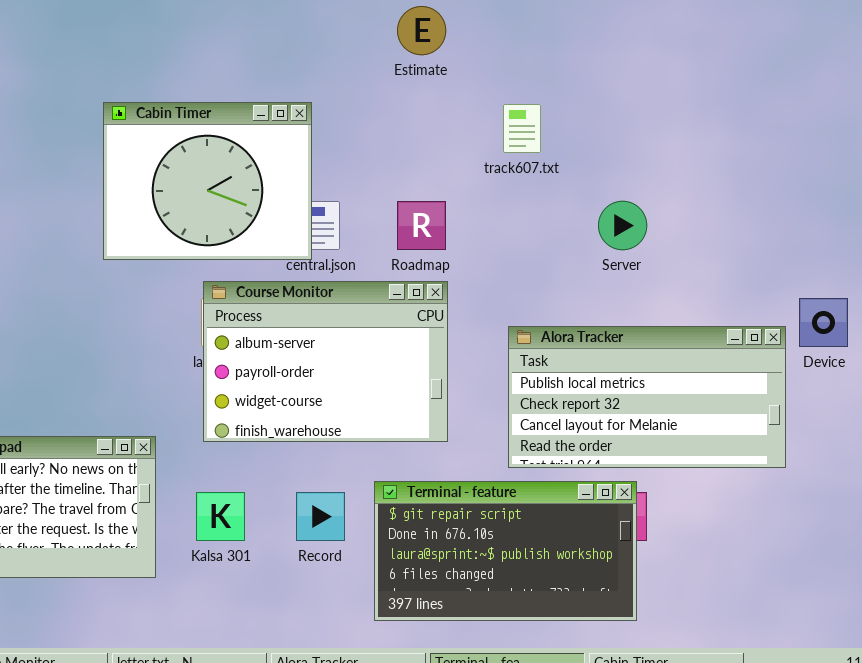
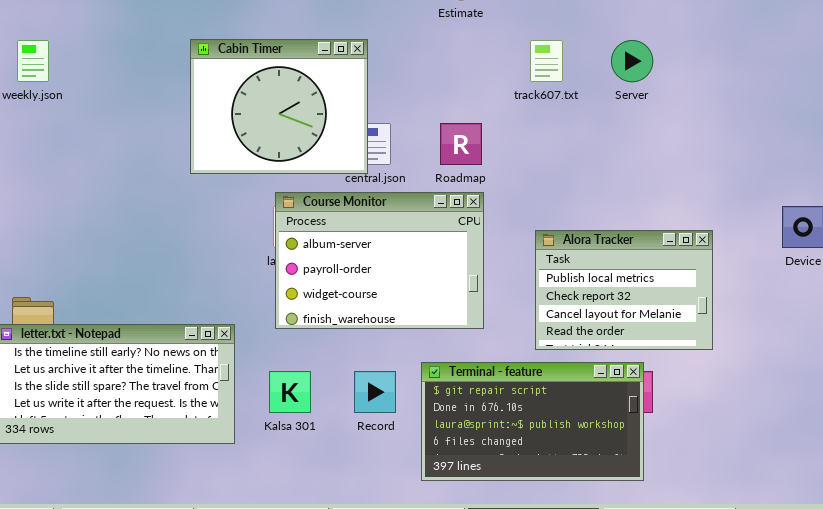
Server: [598,201,647,250] -> [611,40,653,82], moved
Alora Tracker: [508,326,786,468] -> [535,230,713,350], resized

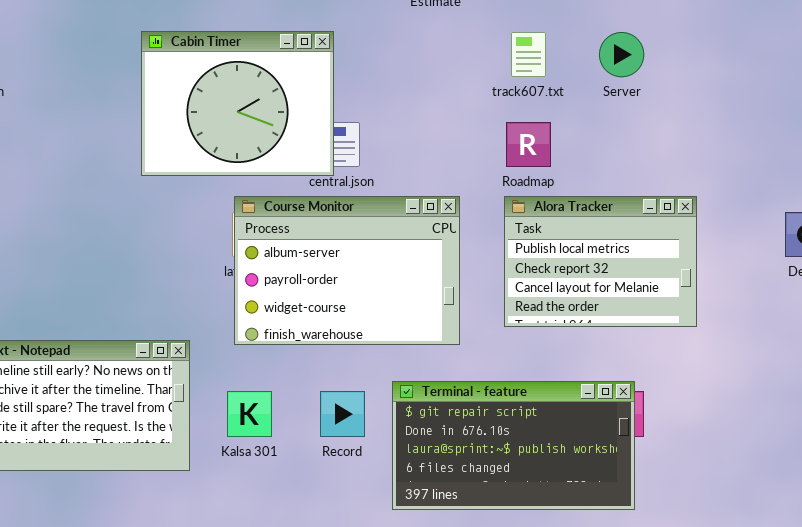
Roadmap: [440,123,482,165] -> [506,122,551,167], moved
Alora Tracker: [535,230,713,350] -> [504,196,697,327], moved

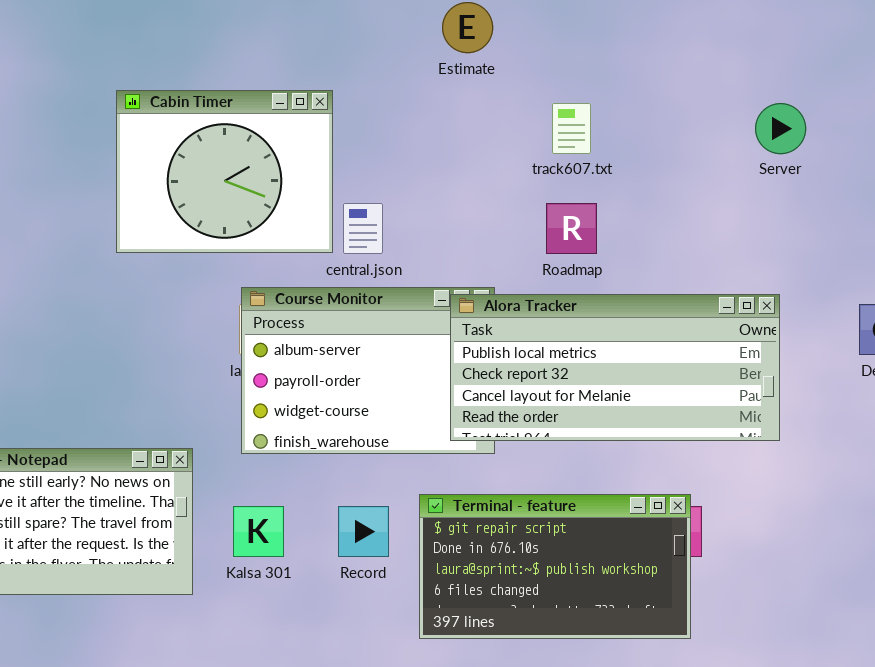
Cabin Timer: [141,31,334,176] -> [116,90,333,253], moved
Server: [599,32,644,77] -> [755,103,806,154], moved
Alora Tracker: [504,196,697,327] -> [450,294,780,441], moved, resized

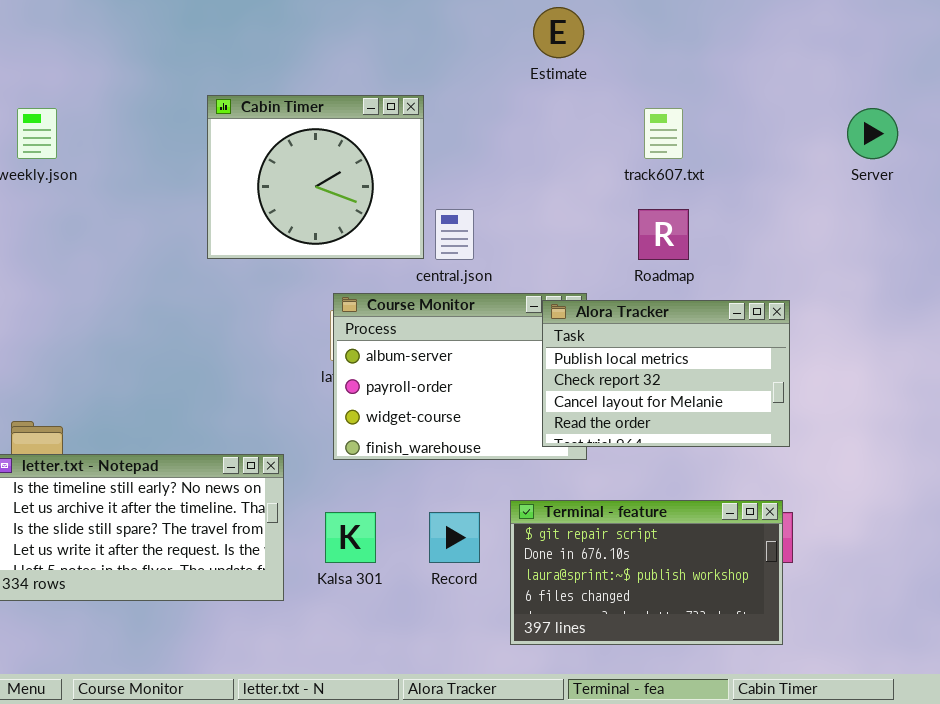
Alora Tracker: [450,294,780,441] -> [542,300,790,447], resized

